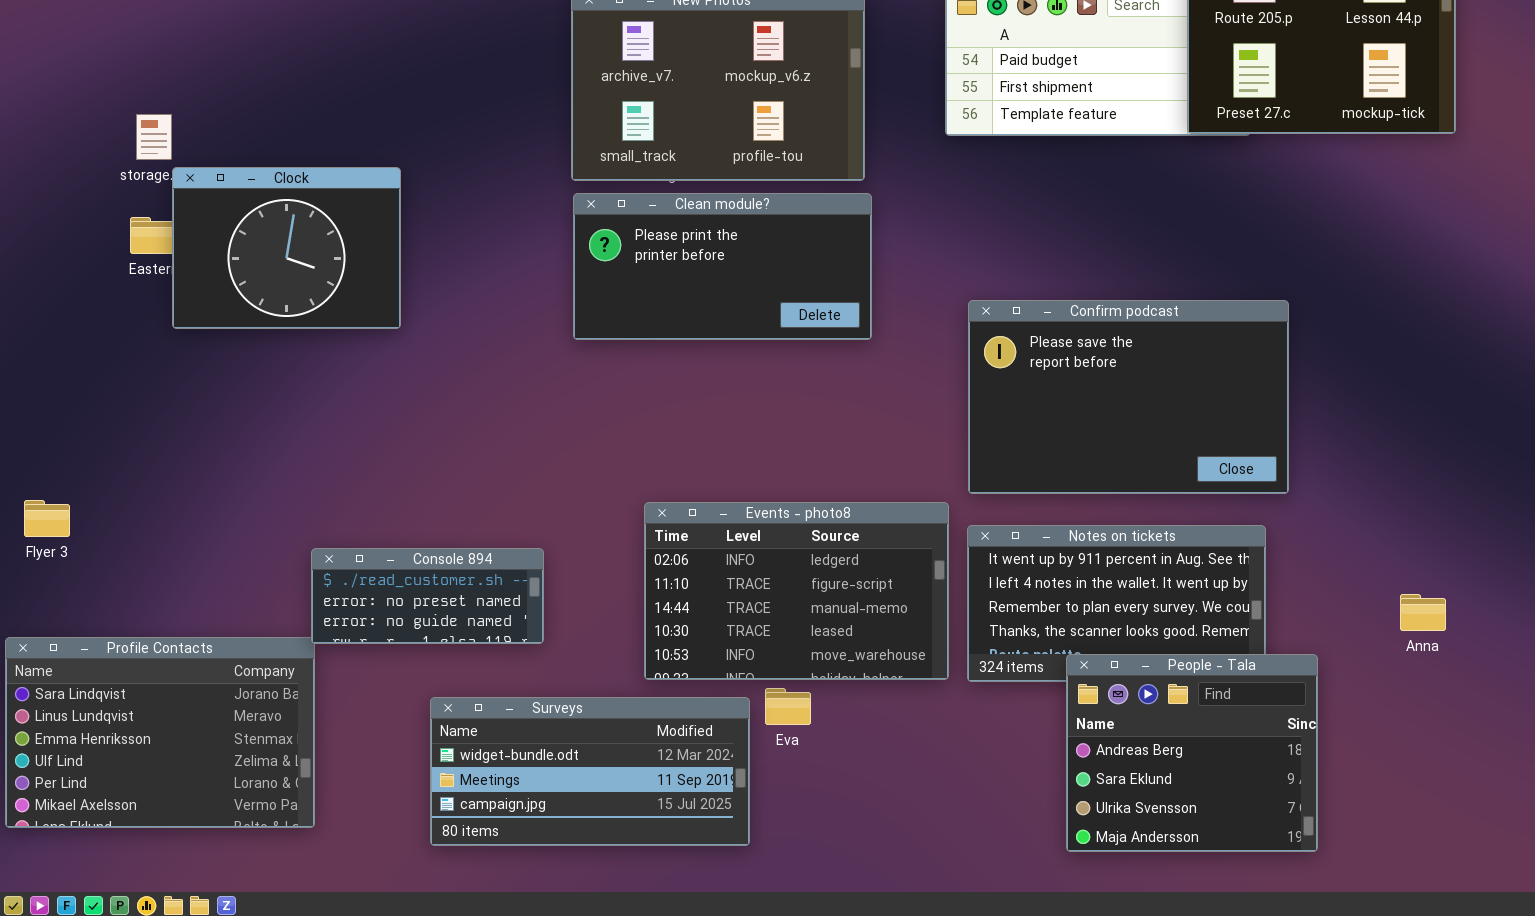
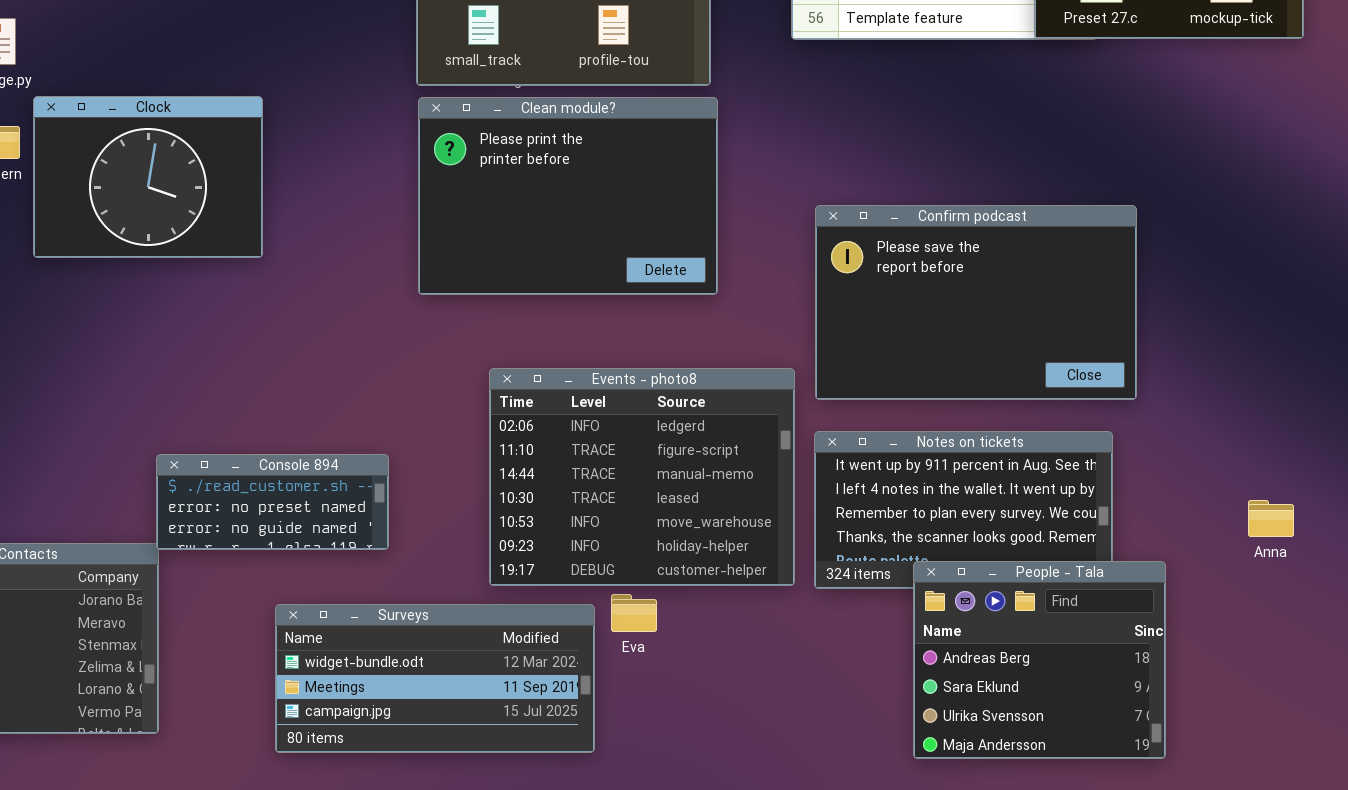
Clock: [172,167,401,329] -> [33,96,263,258], moved
Clean module?: [573,193,872,340] -> [418,97,718,295], resized
Events - photo8: [644,502,949,680] -> [489,368,795,586], resized

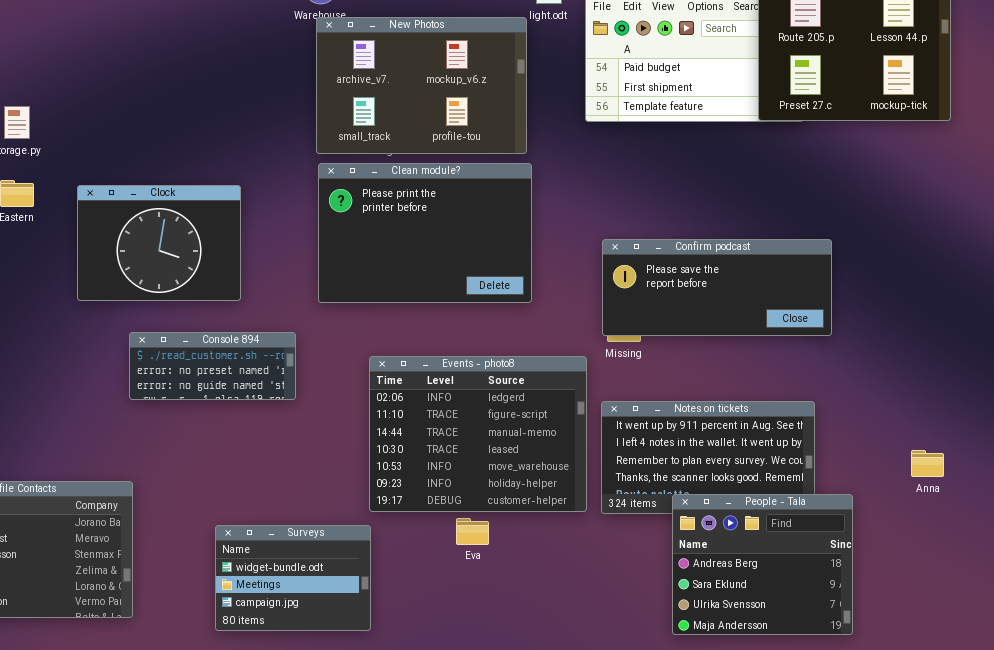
Clock: [33,96,263,258] -> [77,185,241,301], moved
Confirm podcast: [815,205,1137,400] -> [602,239,832,336], resized
Console 894: [156,454,389,550] -> [129,332,296,400], moved
Surveys: [275,604,595,753] -> [215,525,371,631], resized

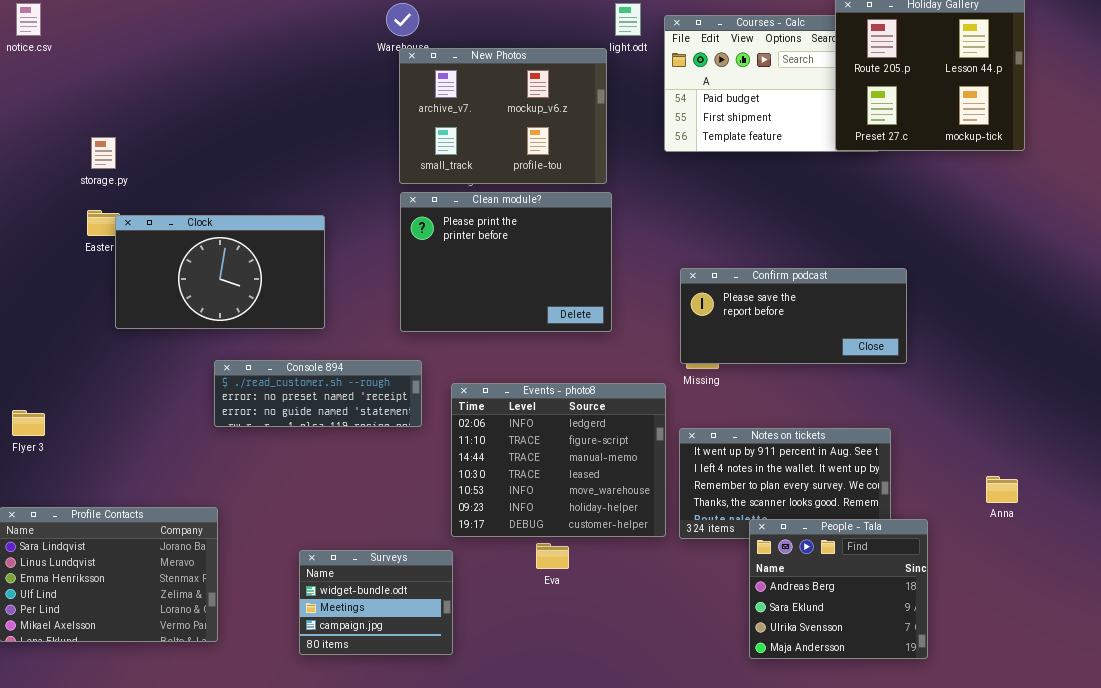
Clock: [77,185,241,301] -> [115,215,325,329], resized
Console 894: [129,332,296,400] -> [214,360,422,427], resized

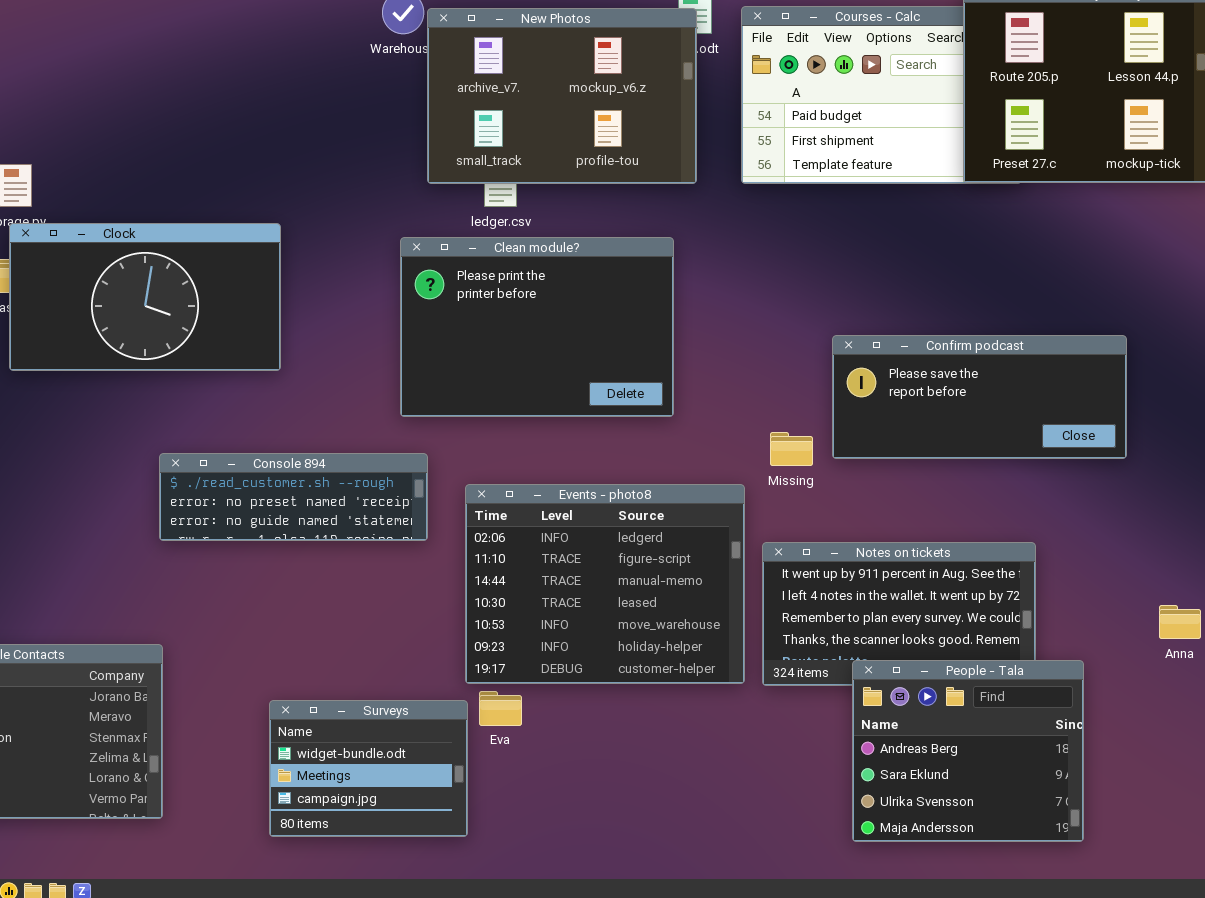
New Photos: [399,48,607,184] -> [427,8,697,184], moved
Clock: [115,215,325,329] -> [9,223,281,371], moved
Confirm podcast: [680,268,907,364] -> [832,335,1127,459], moved
Eva: [536,543,569,569] -> [479,691,522,726], moved

